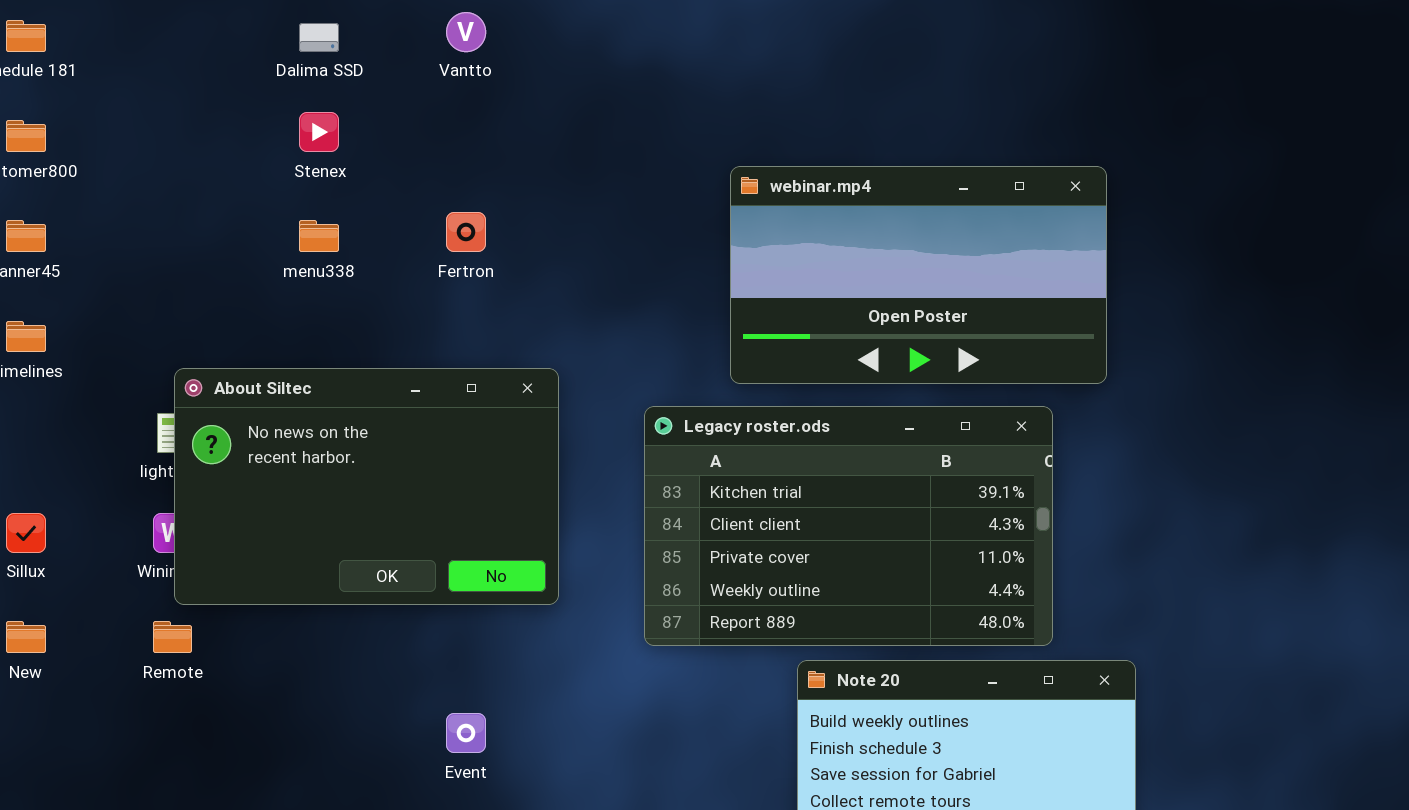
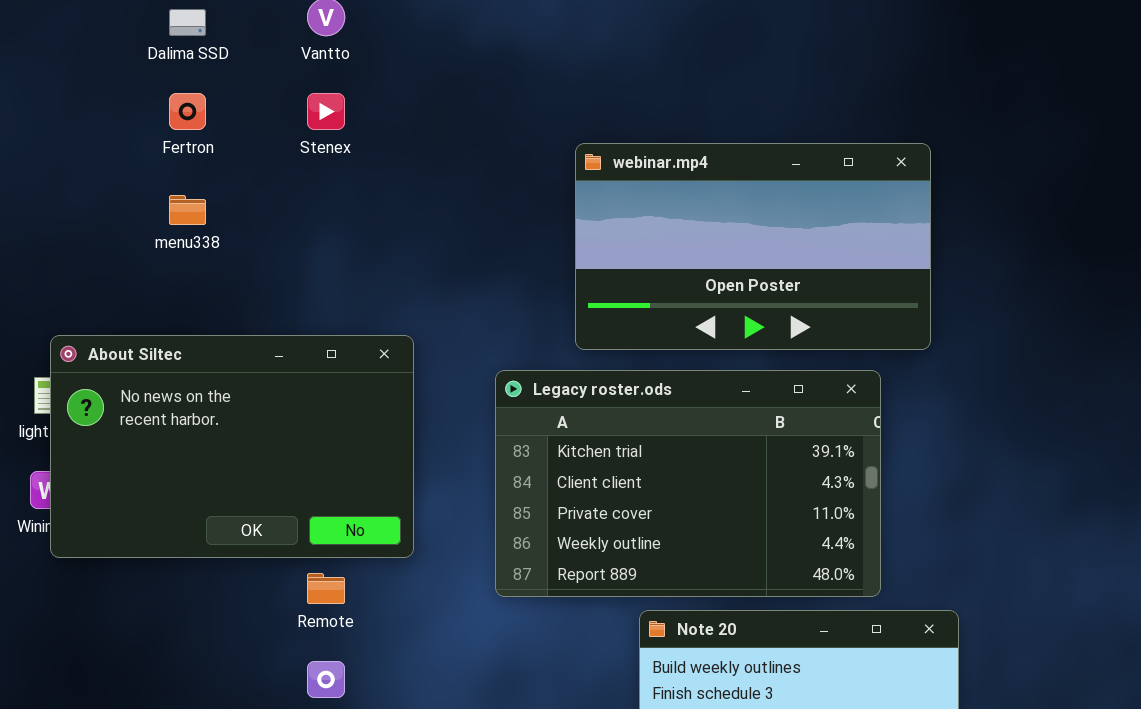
Stenex: [299,112,339,152] -> [307,93,345,130], moved
Fertron: [446,212,486,252] -> [169,93,206,130], moved
Remote: [153,621,192,653] -> [307,573,345,604], moved

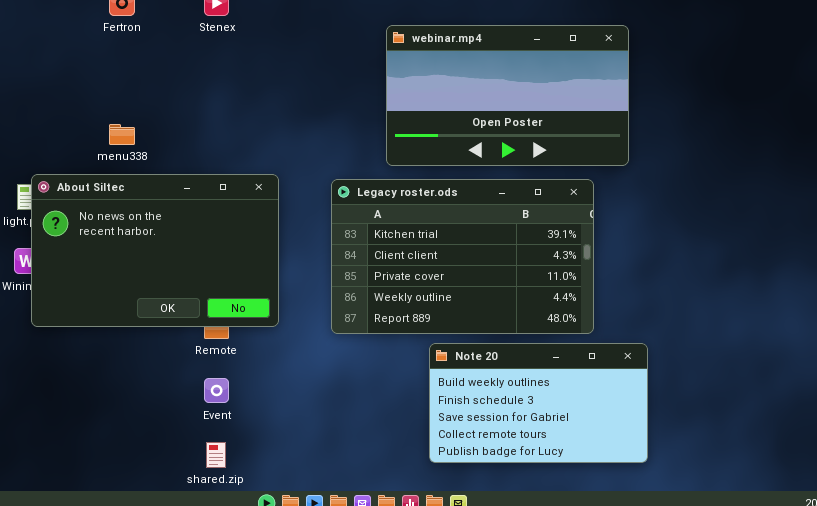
menu338: [169,195,206,225] -> [109,124,135,145], moved
About Siltec: [50,335,414,558] -> [31,174,279,327], moved

